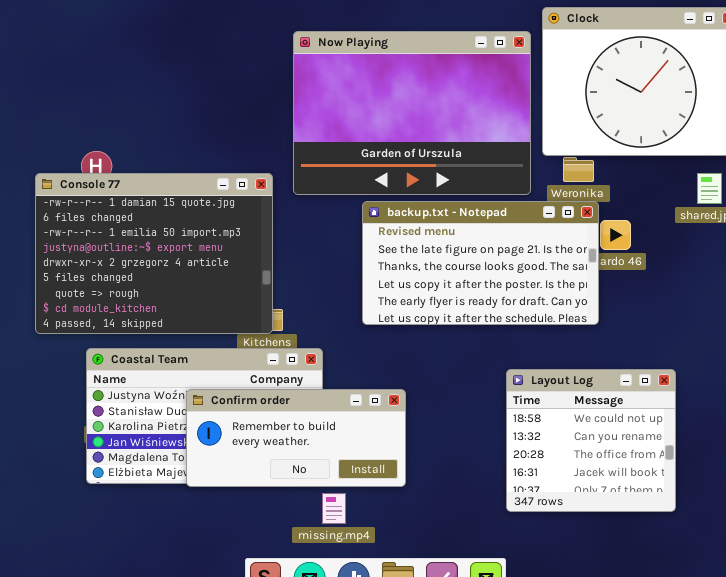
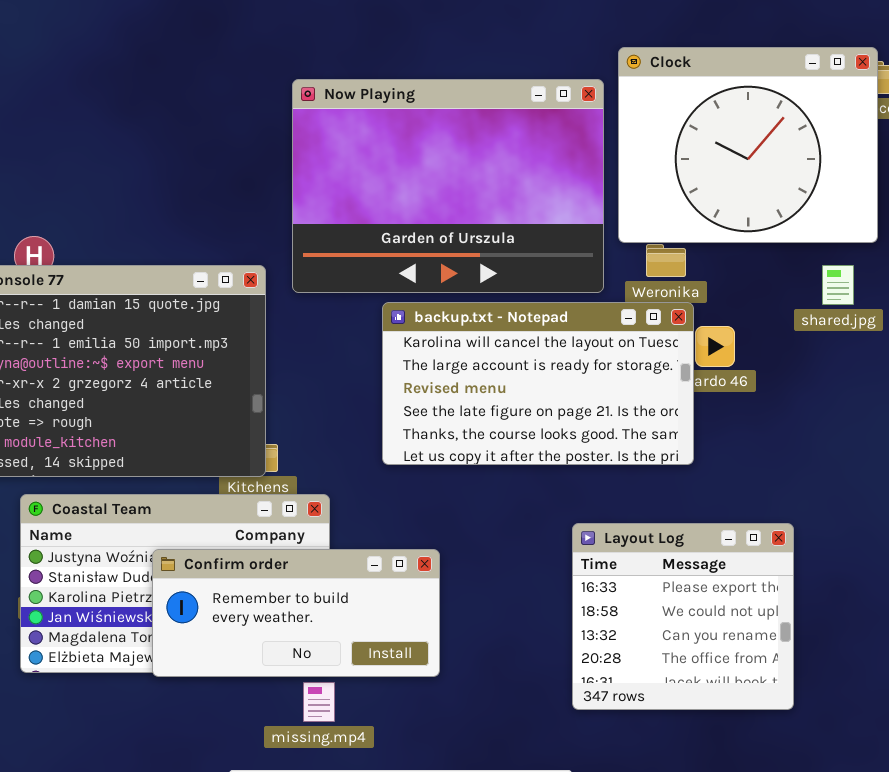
backup.txt - Notepad: [362,201,599,325] -> [382,302,694,465], scrolled up 2 rows
Layout Log: [506,369,676,512] -> [572,523,794,710], scrolled up 1 row
missing.mp4: [322,493,346,524] -> [303,682,335,722], moved

